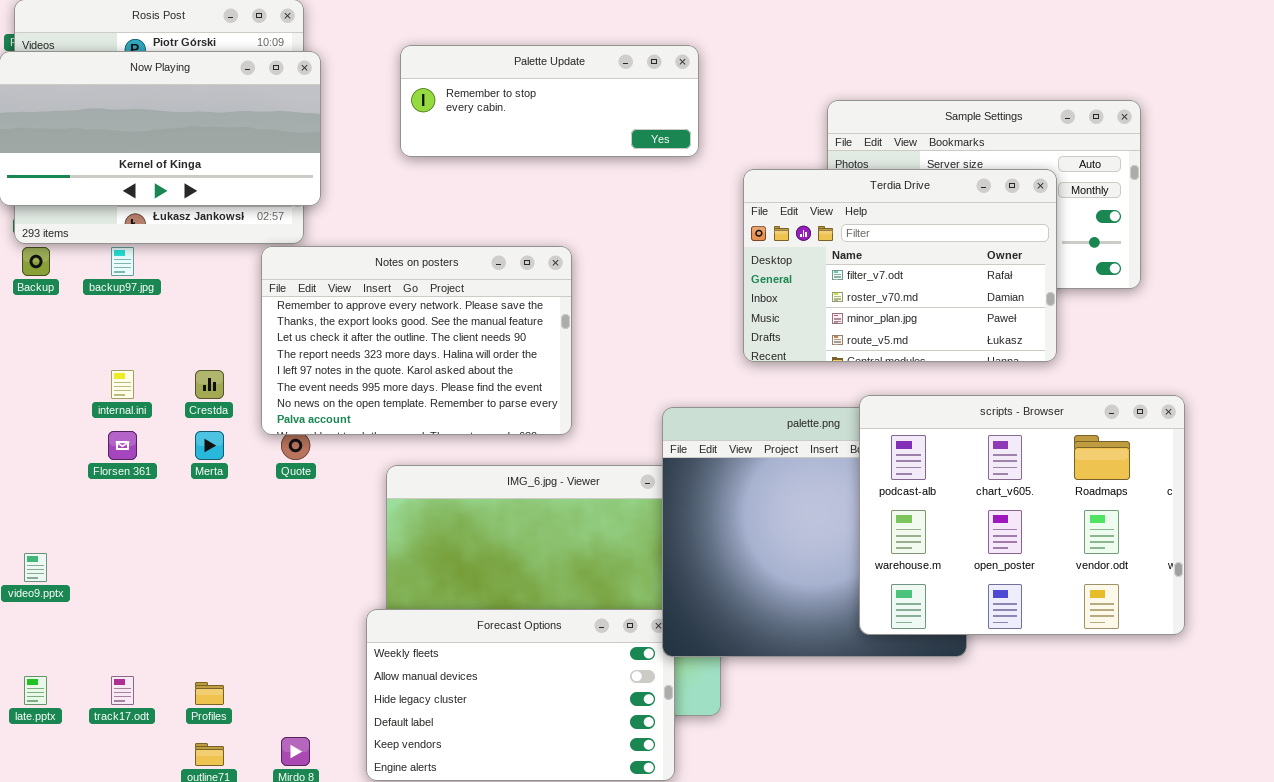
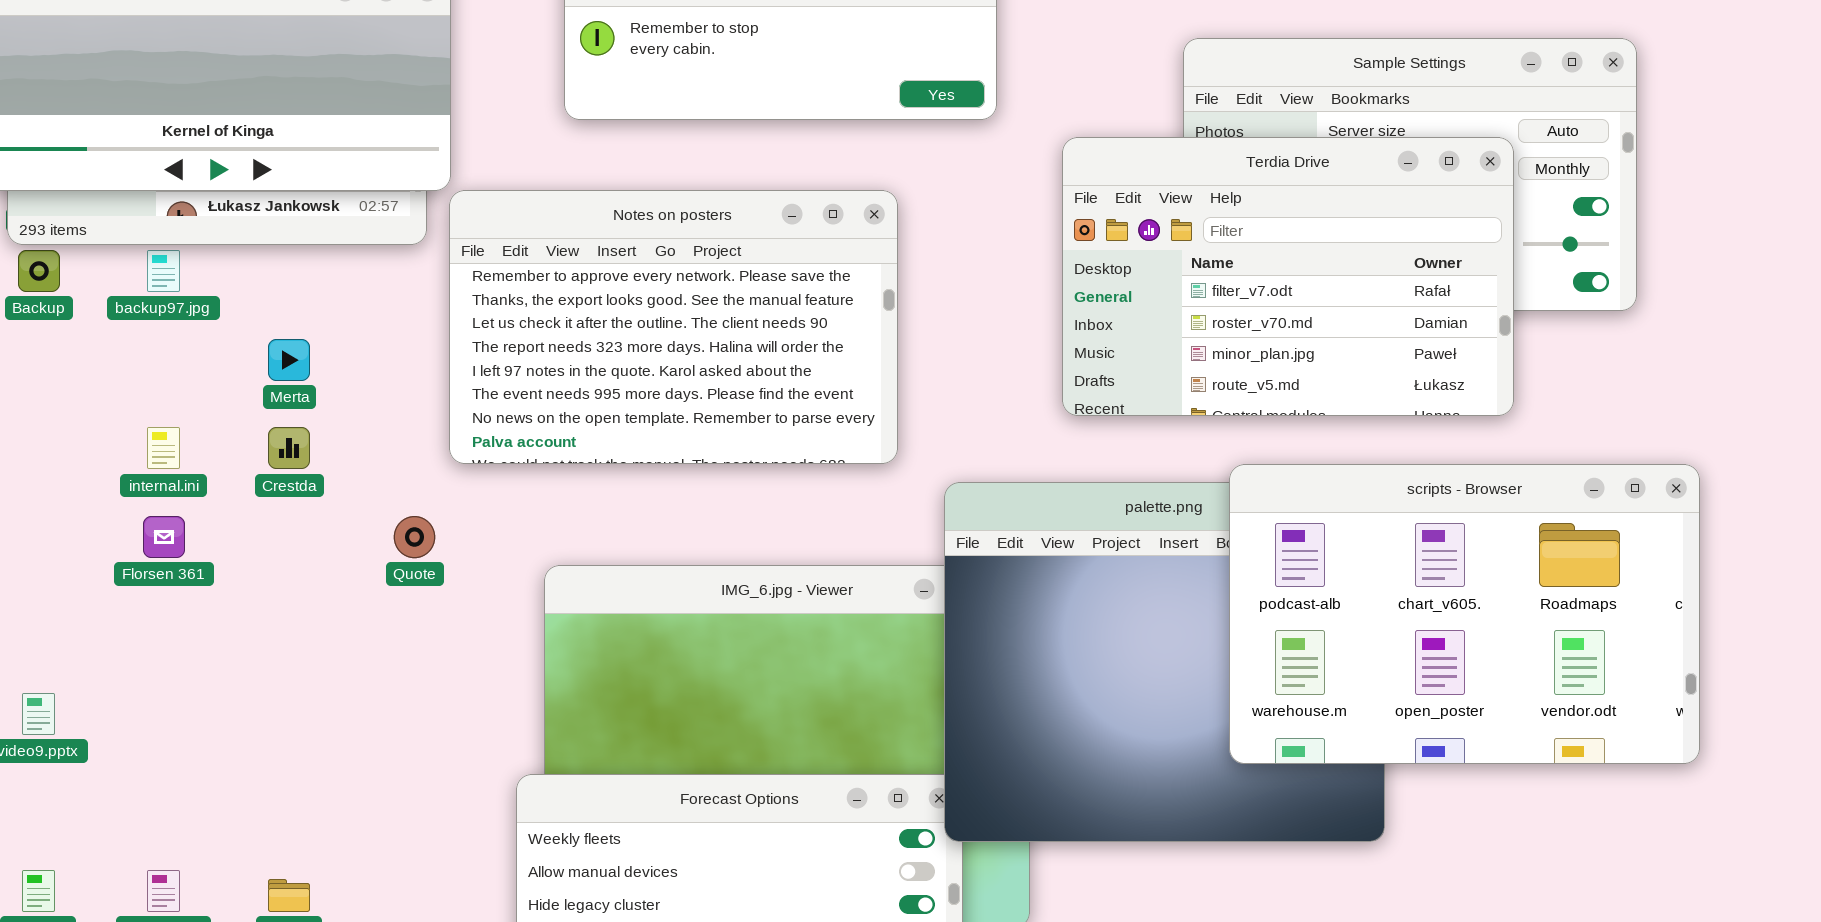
Notes on posters: [261,246,572,435] -> [449,190,898,464], moved
scripts - Browser: [859,395,1185,635] -> [1229,464,1700,764], resized
Merta: [195,431,224,460] -> [268,339,310,381], moved

